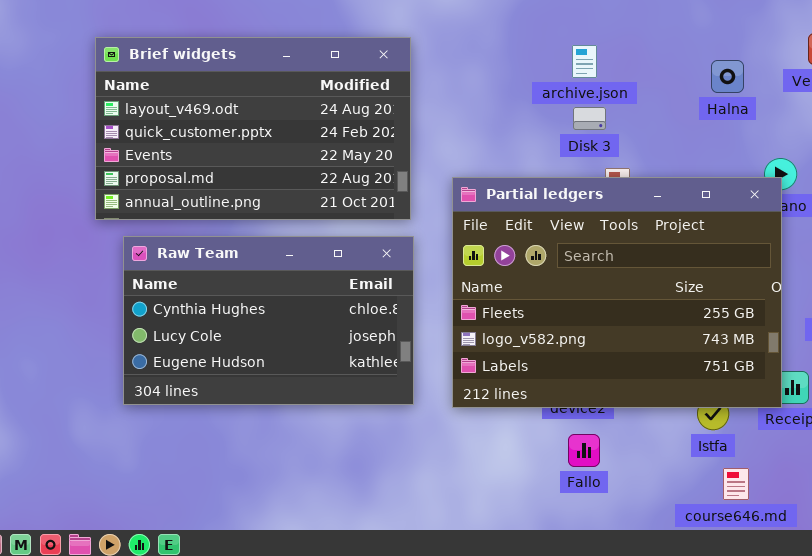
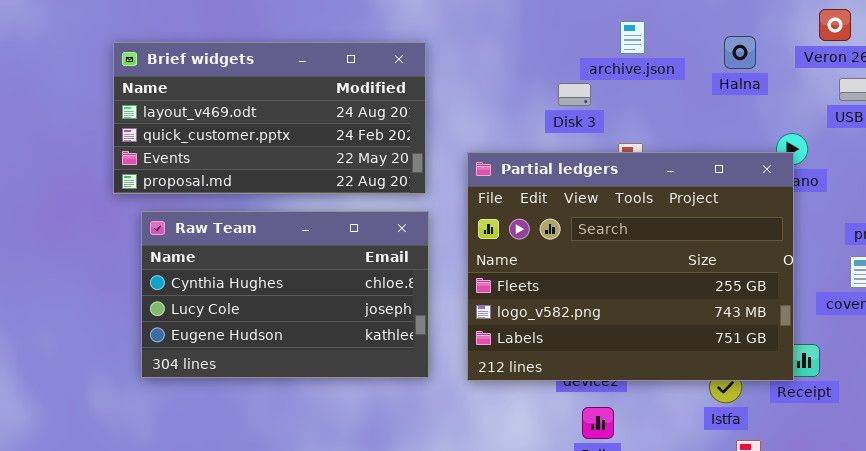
Brief widgets: [95,37,411,220] -> [113,42,426,194], resized
archive.json: [572,45,597,78] -> [620,21,645,54], moved
Disk 3: [573,107,606,130] -> [558,83,591,106], moved

